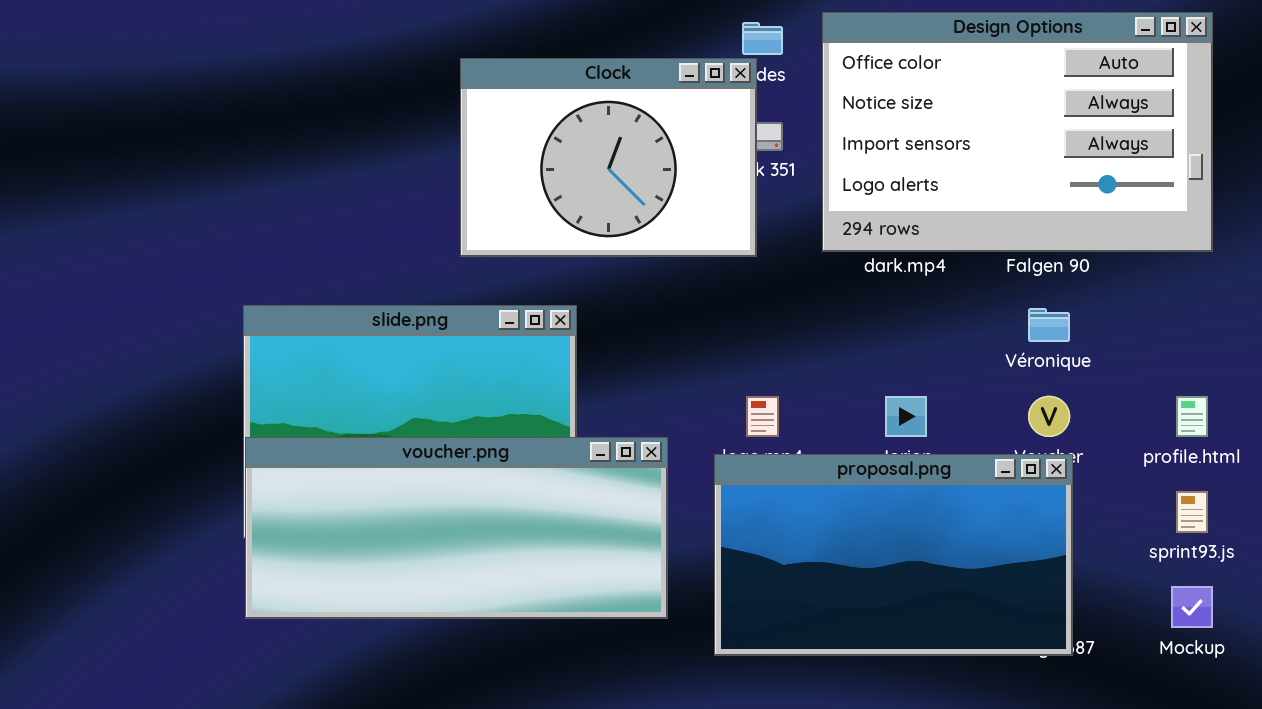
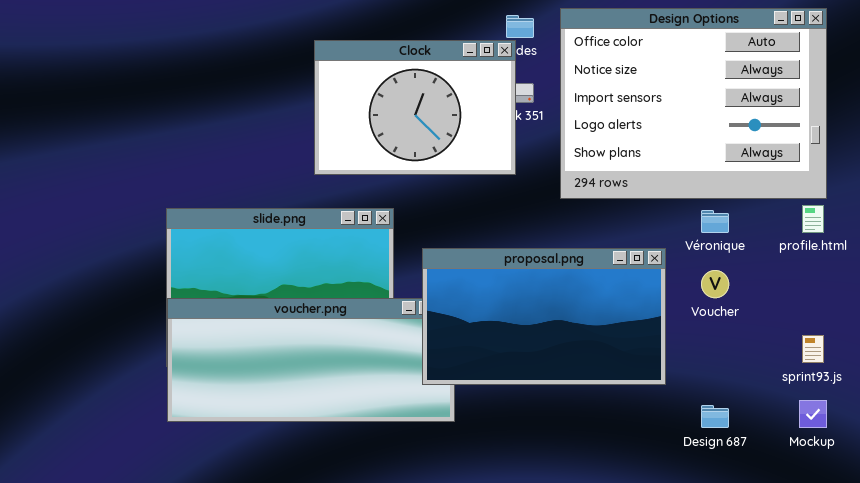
Design Options: [822,12,1213,252] -> [560,8,827,199], resized
profile.html: [1176,396,1208,437] -> [802,205,824,233], moved
proposal.png: [714,454,1073,656] -> [422,248,666,385], moved

